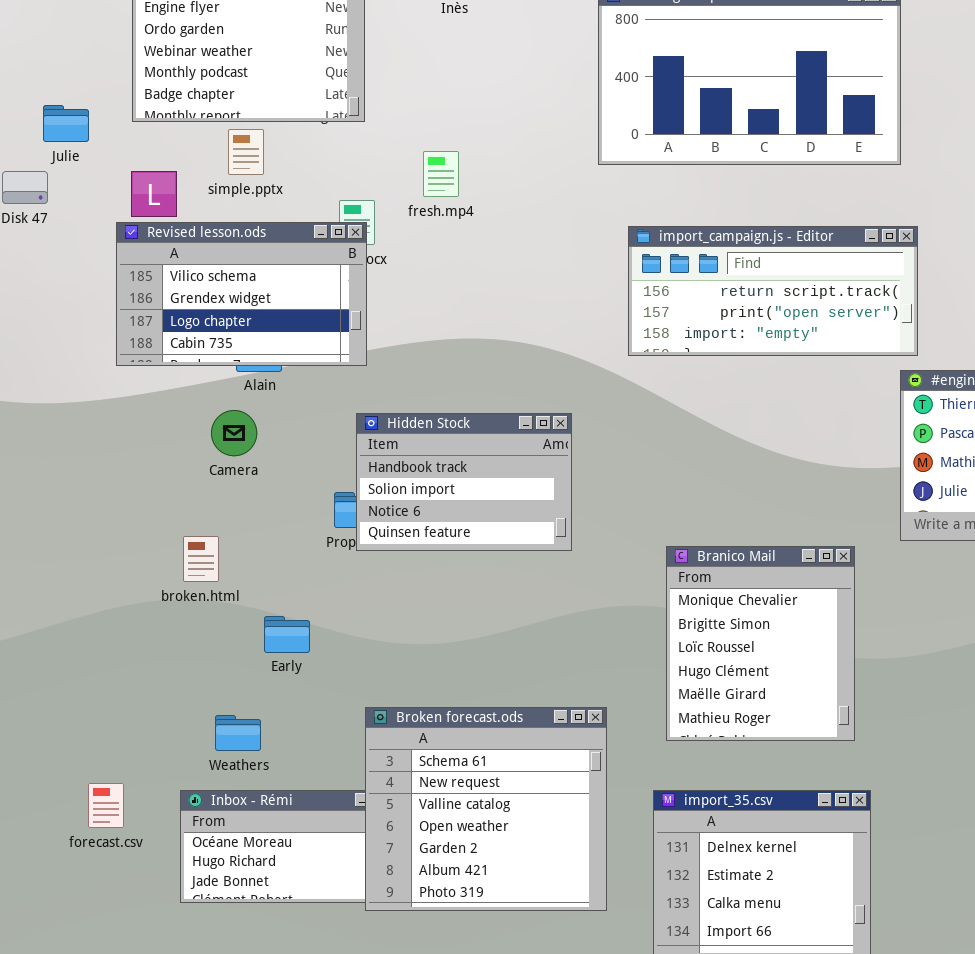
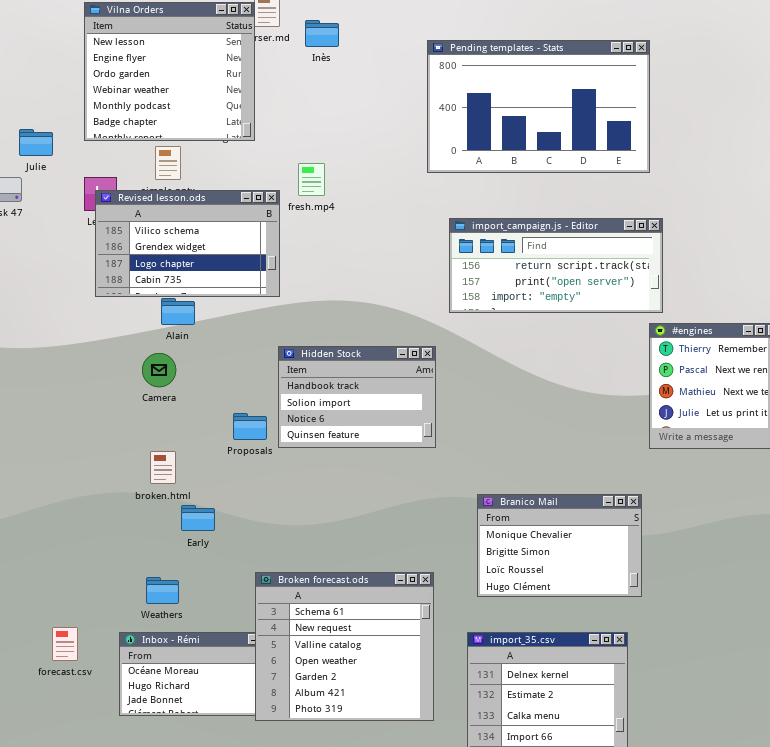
Revised lesson.ods: [116,222,367,366] -> [95,190,280,297], moved
Hidden Stock: [356,413,572,551] -> [278,346,436,448], moved
broken.html: [183,536,219,582] -> [150,451,176,484], moved
Branico Mail: [666,546,855,741] -> [477,494,642,597], resized

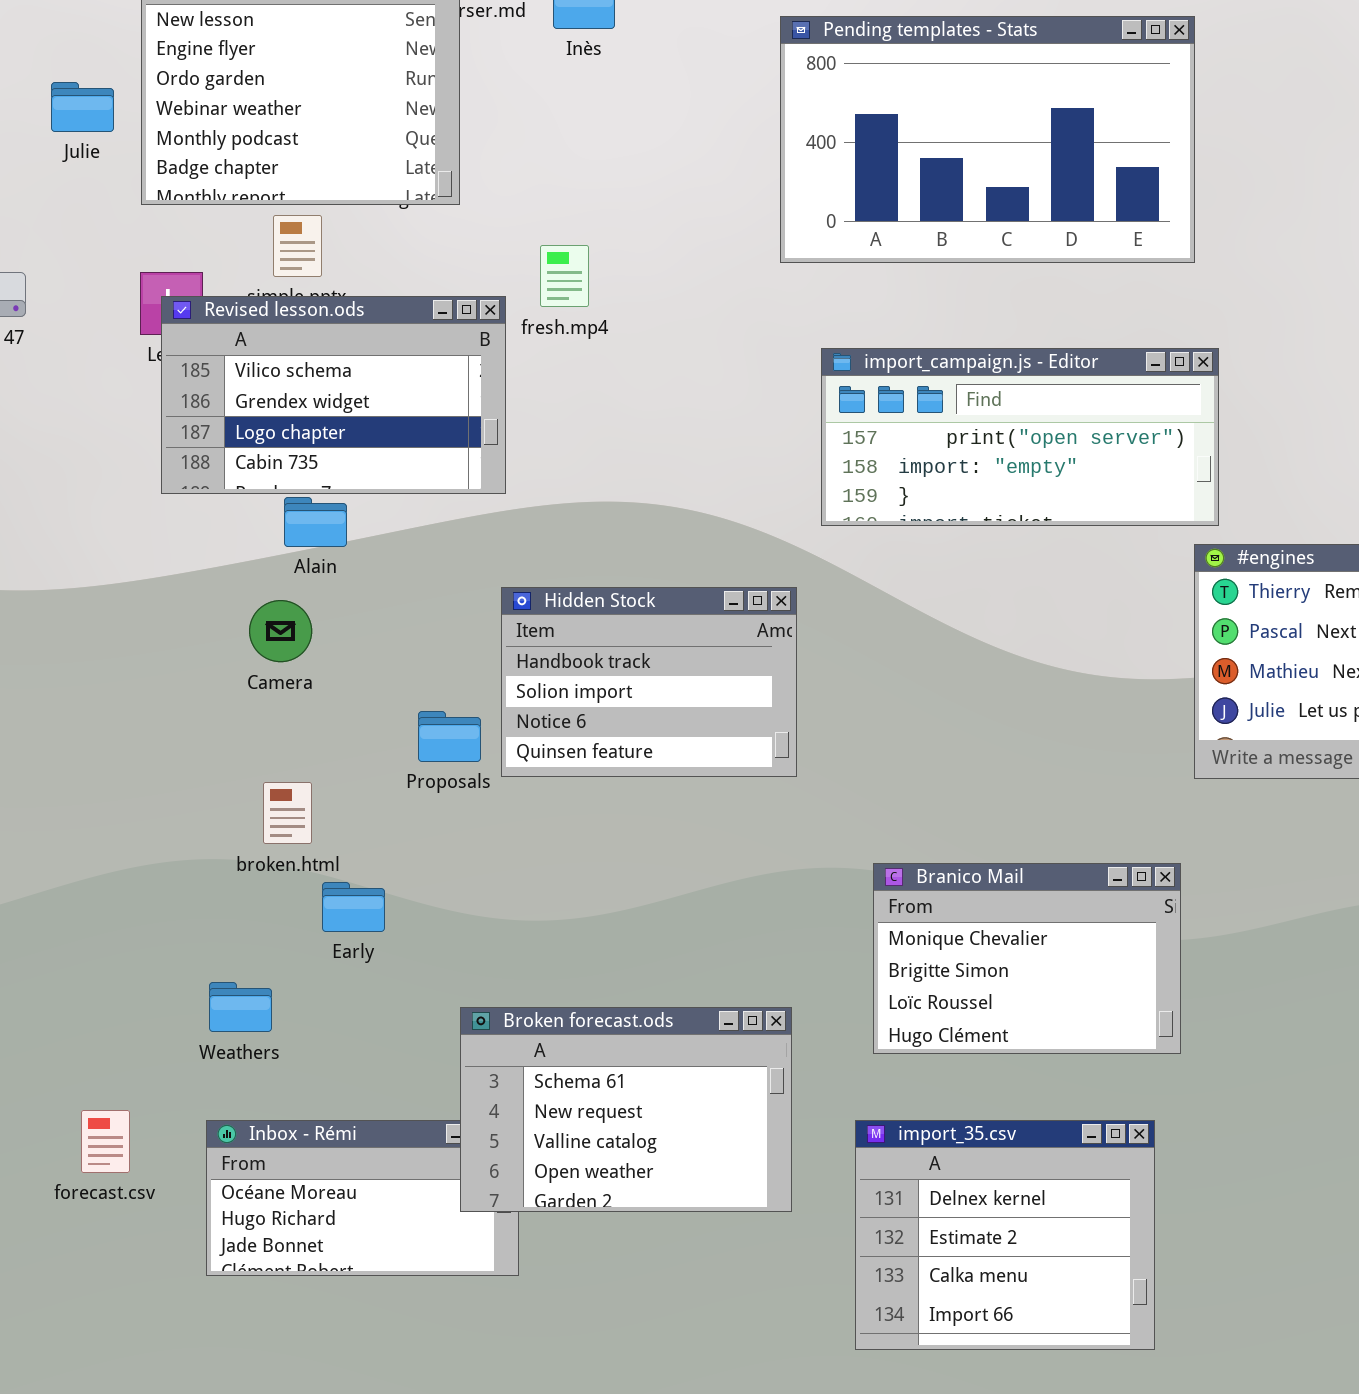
Julie: [19,129,53,156] -> [51,82,114,132], moved
import_campaign.js - Editor: [449,218,663,313] -> [821,348,1219,526], scrolled down 1 row
Broken forecast.ods: [255,572,434,721] -> [460,1007,792,1212], resized
Weathers: [146,577,179,604] -> [209,982,272,1032], moved

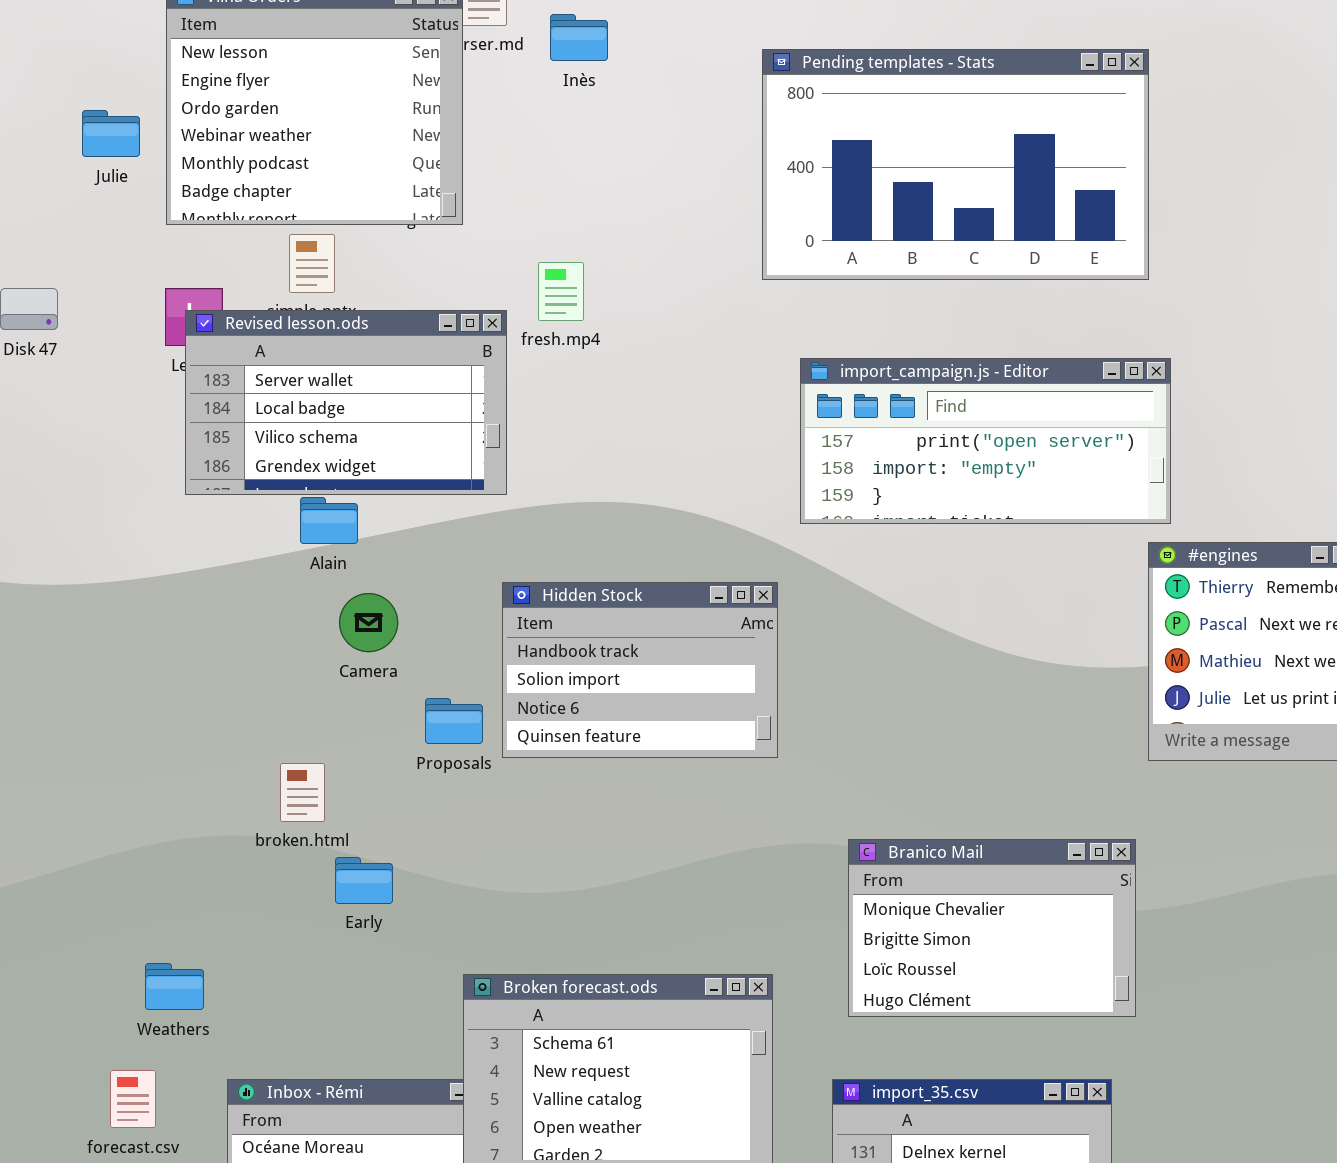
Revised lesson.ods: [161,296,506,494] -> [185,310,507,495], scrolled up 2 rows
Camera: [249,600,312,662] -> [339,593,398,652], moved
Weathers: [209,982,272,1032] -> [145,963,204,1010], moved

